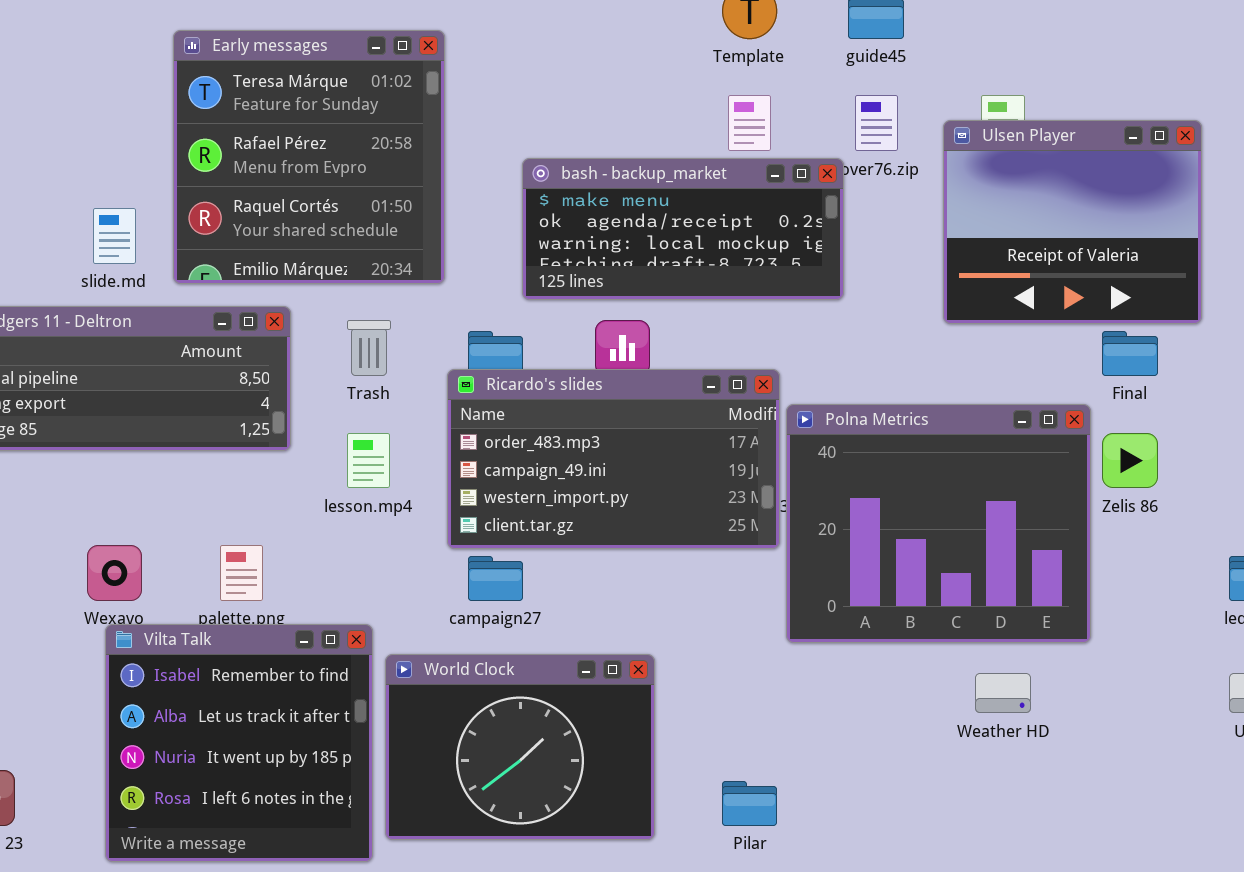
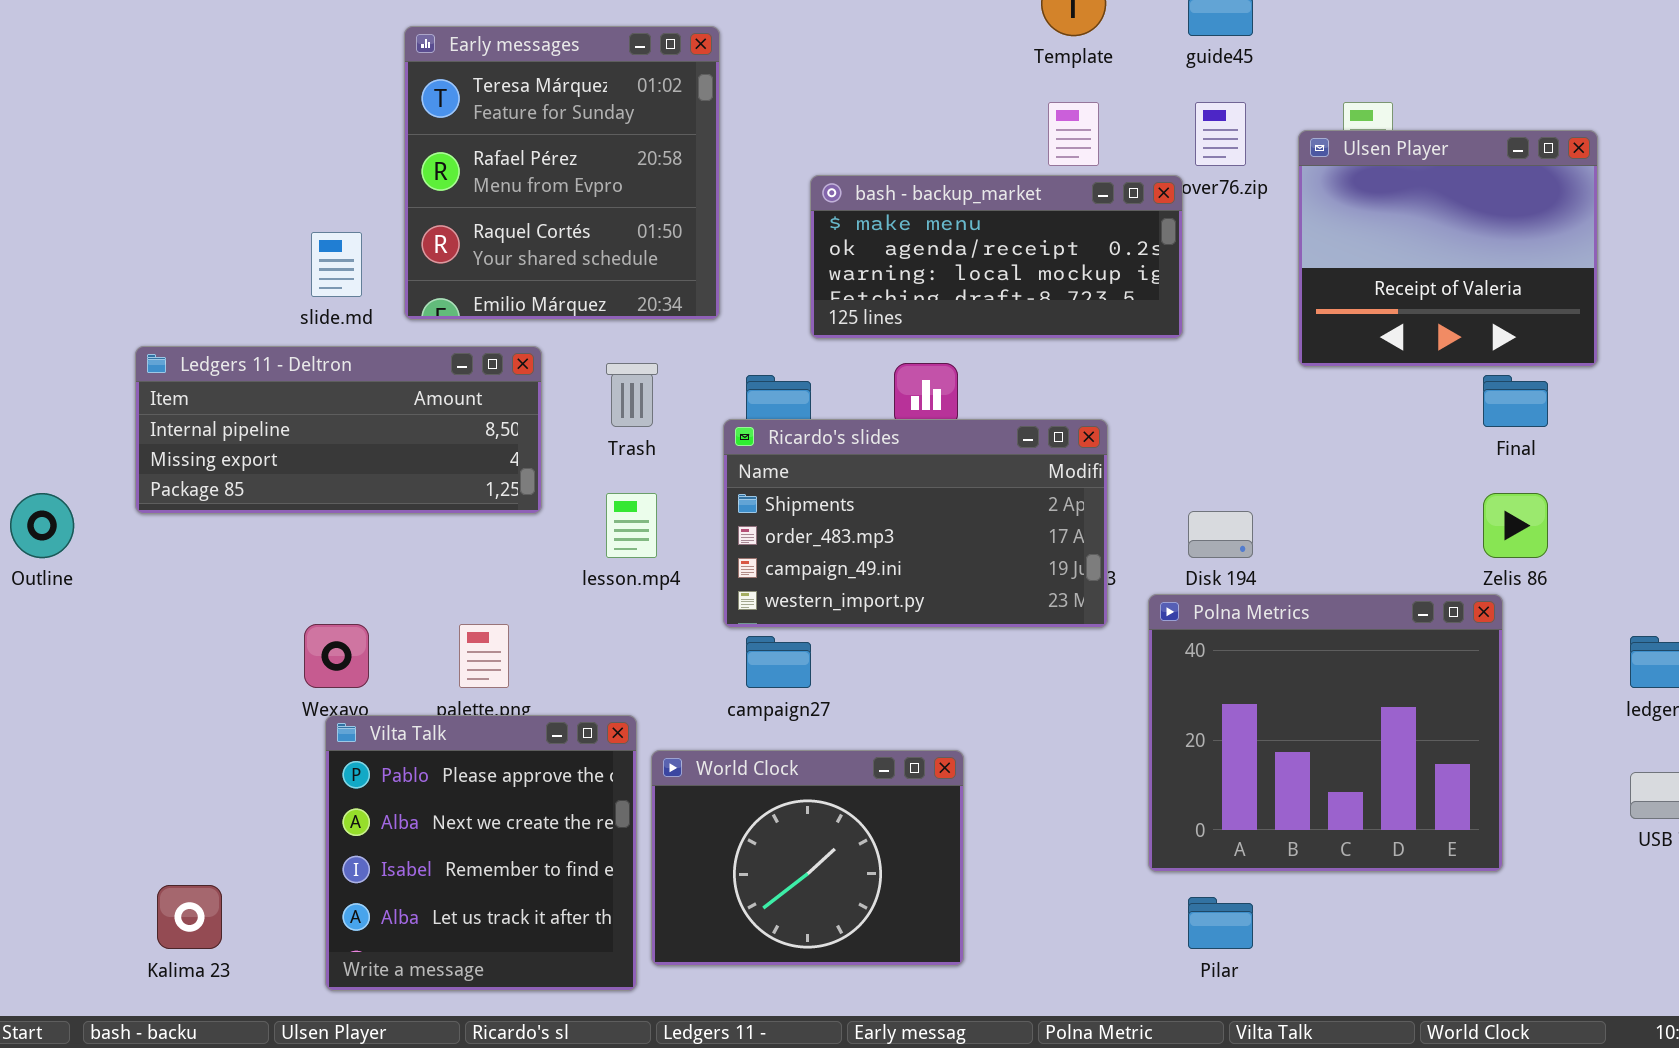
Ricardo's slides: [447,369,780,549] -> [723,419,1108,628], scrolled up 1 row
Polna Metrics: [786,404,1091,643] -> [1148,594,1503,872], moved
Vilta Talk: [105,624,373,862] -> [325,715,637,991], scrolled up 2 rows
Pilar: [722,781,777,826] -> [1188,897,1253,949], moved

